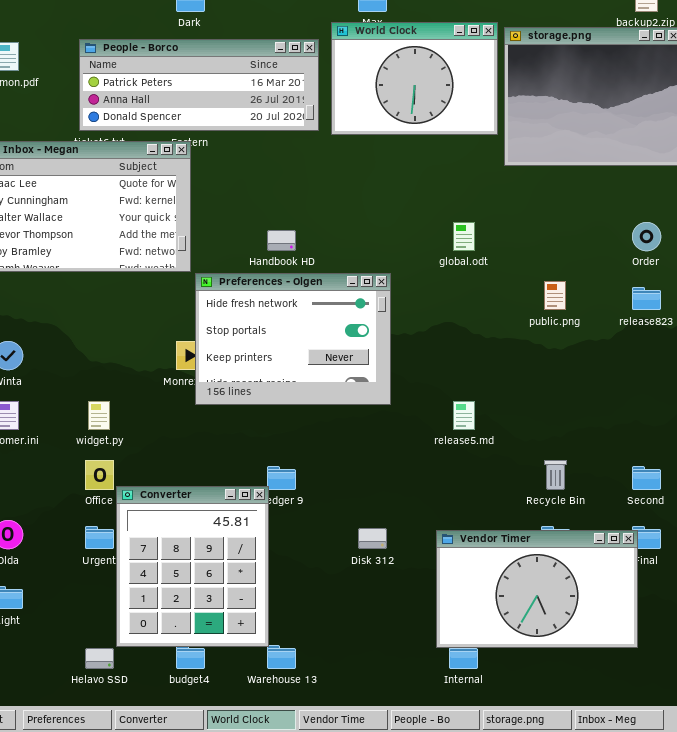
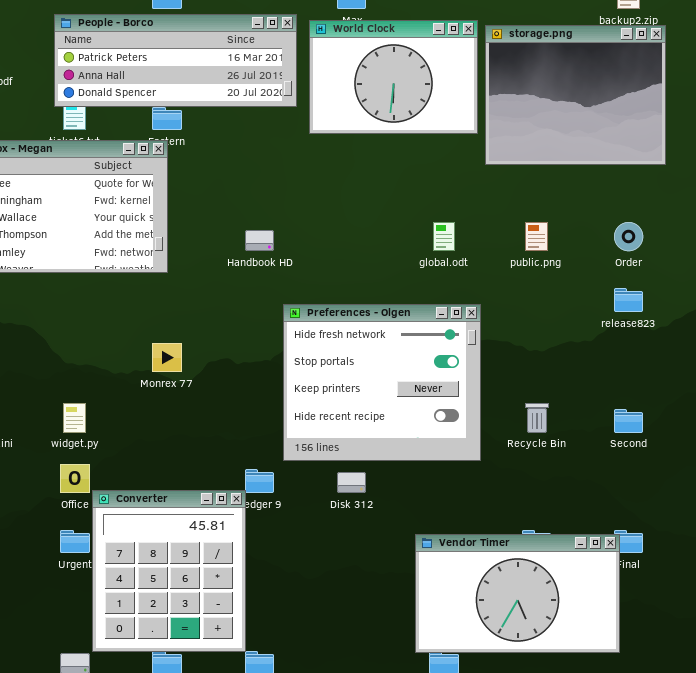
People - Borco: [79,39,319,131] -> [54,14,297,107], moved
Preferences - Olgen: [195,273,391,405] -> [283,304,481,461], moved, resized
public.png: [544,281,566,310] -> [525,222,548,251], moved
Recycle Bin: [544,460,567,490] -> [525,403,549,433], moved
Second: [632,466,661,490] -> [614,409,643,433], moved
Disk 312: [358,528,387,549] -> [337,472,366,493], moved

